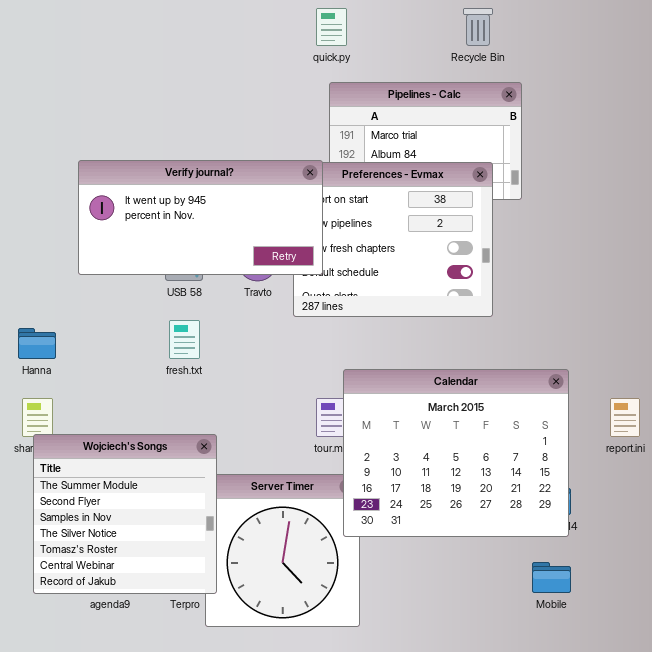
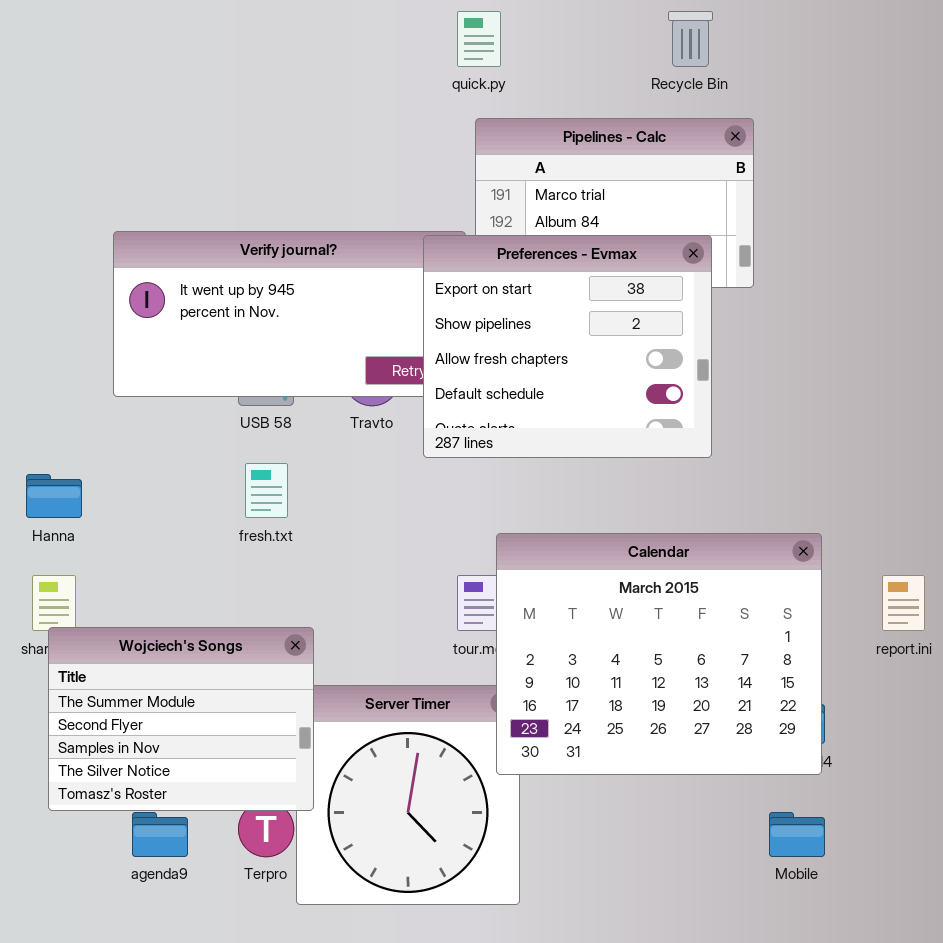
Preferences - Evmax: [293,162,493,317] -> [423,235,712,458], raised
Wojciech's Songs: [33,434,217,594] -> [48,627,314,811], resized

